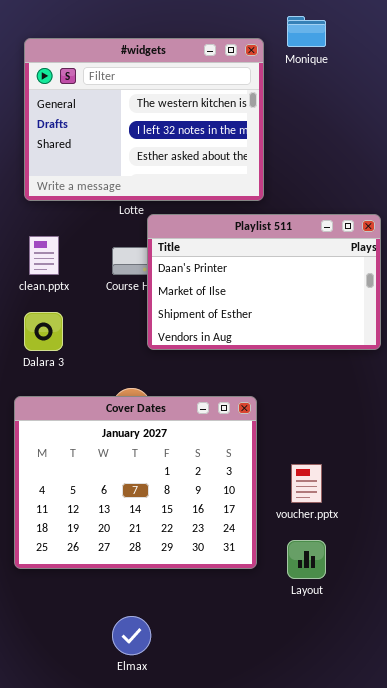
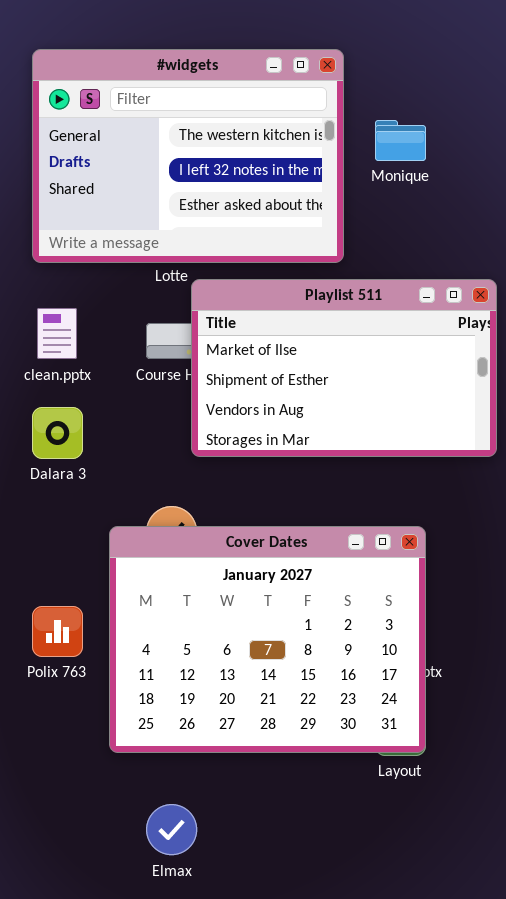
Monique: [287,16,326,47] -> [375,120,426,161], moved
Playlist 511: [147,214,381,350] -> [191,279,497,457], scrolled down 1 row
Cover Dates: [14,396,257,569] -> [109,526,426,753], moved

